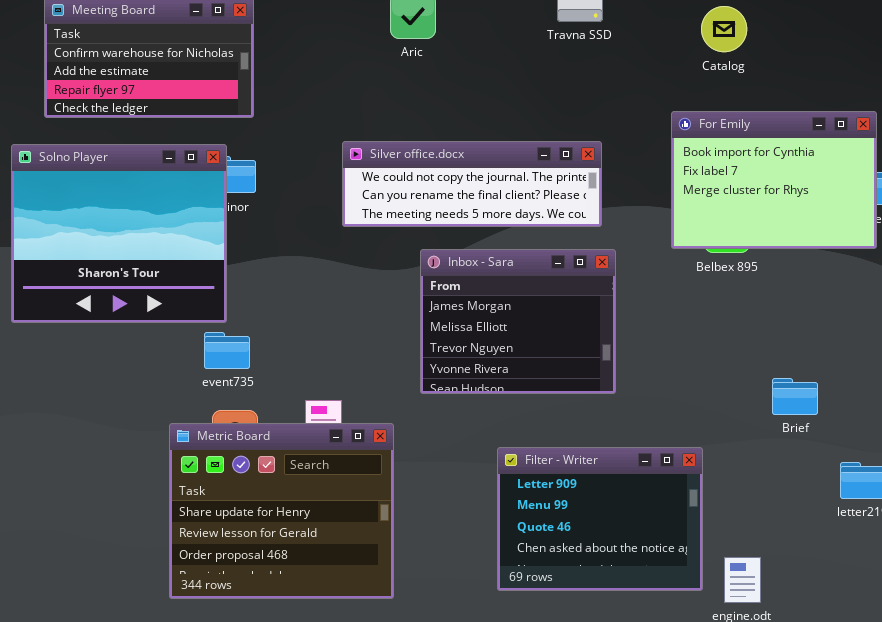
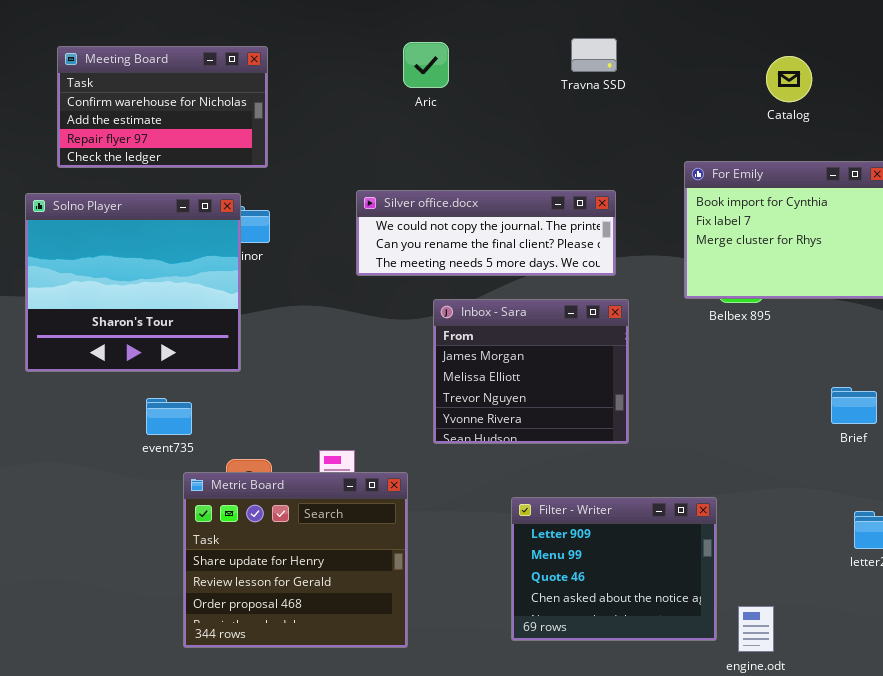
Catalog: [701,6,747,52] -> [766,56,812,102], moved
event735: [204,332,250,369] -> [146,398,192,435], moved
Brief: [772,378,818,415] -> [831,387,877,424], moved

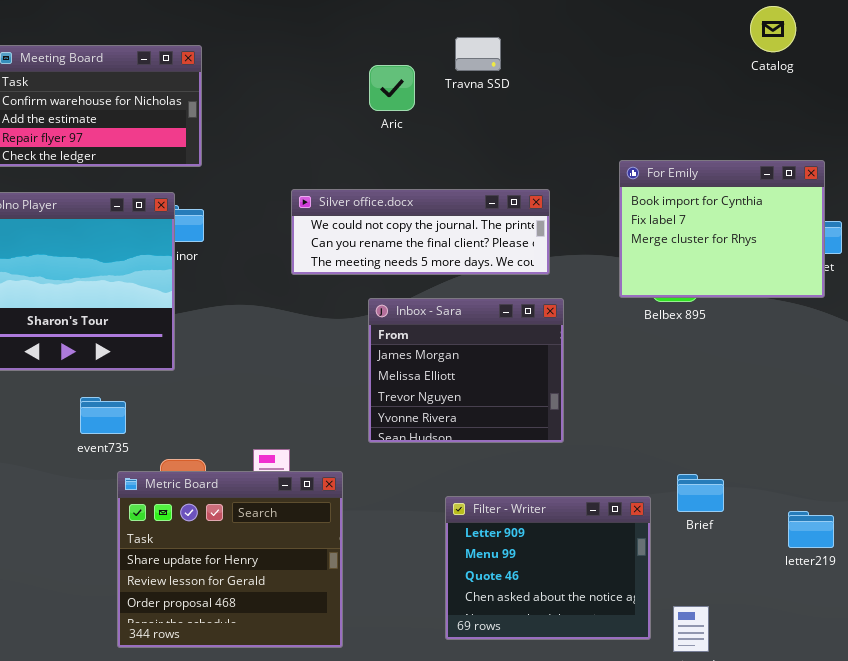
Travna SSD: [571,38,617,72] -> [455,37,501,71], moved
Aric: [403,42,449,88] -> [369,65,415,111], moved
Catalog: [766,56,812,102] -> [750,6,796,52], moved
Brief: [831,387,877,424] -> [677,474,724,512], moved

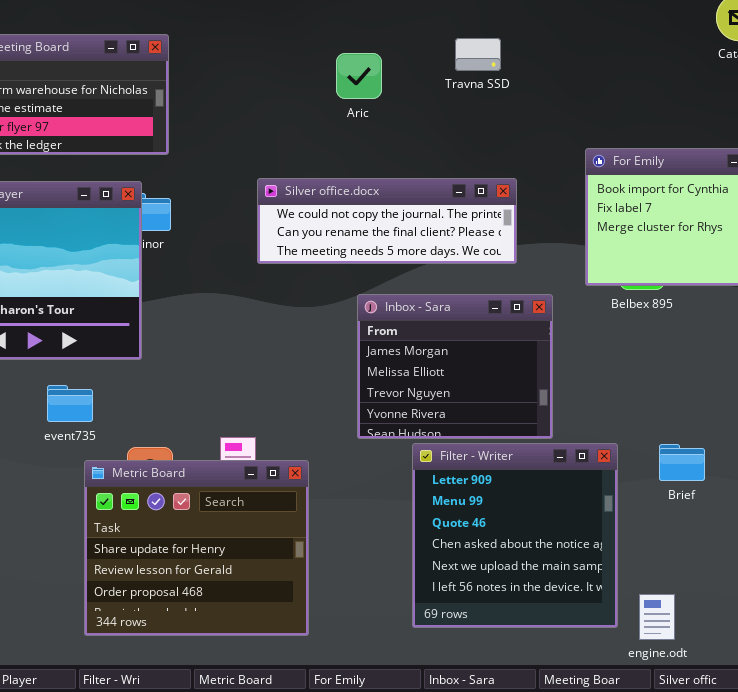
Travna SSD: [455,37,501,71] -> [455,38,501,71], moved
Inbox - Sara: [368,298,564,443] -> [357,294,553,439], moved
Brief: [677,474,724,512] -> [659,444,705,481], moved
Filter - Writer: [445,496,651,640] -> [412,443,618,628], resized

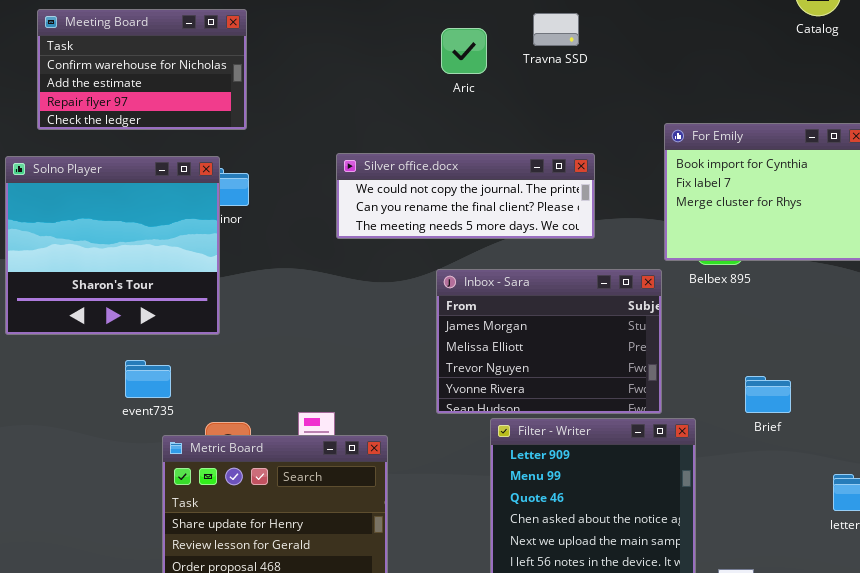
Aric: [336,53,382,99] -> [441,28,487,74], moved
Inbox - Sara: [357,294,553,439] -> [436,269,662,414], resized
Brief: [659,444,705,481] -> [745,376,791,413], moved

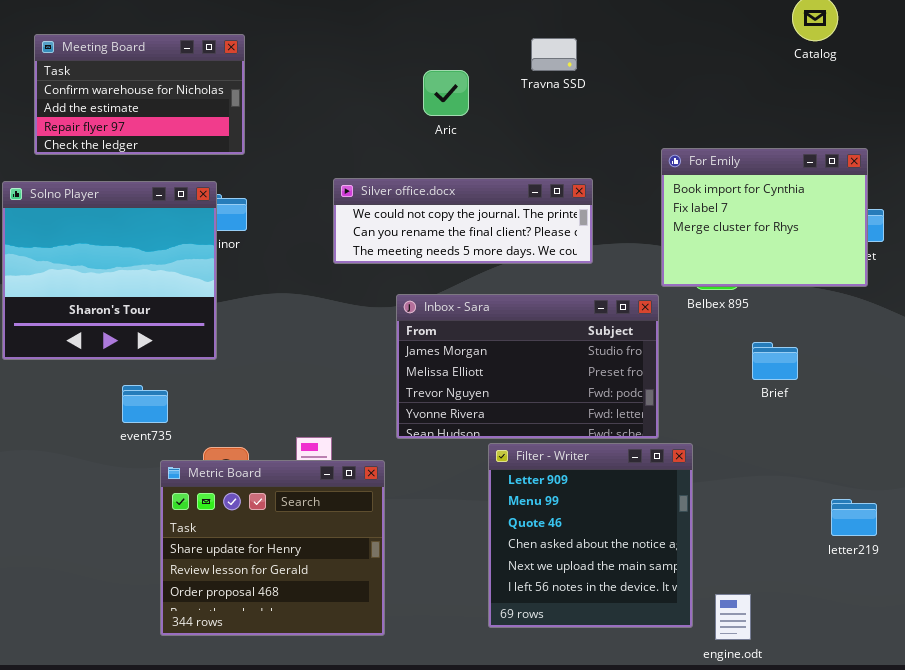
Aric: [441,28,487,74] -> [423,70,469,116], moved
Inbox - Sara: [436,269,662,414] -> [396,294,659,439], resized
Brief: [745,376,791,413] -> [752,342,798,380], moved

